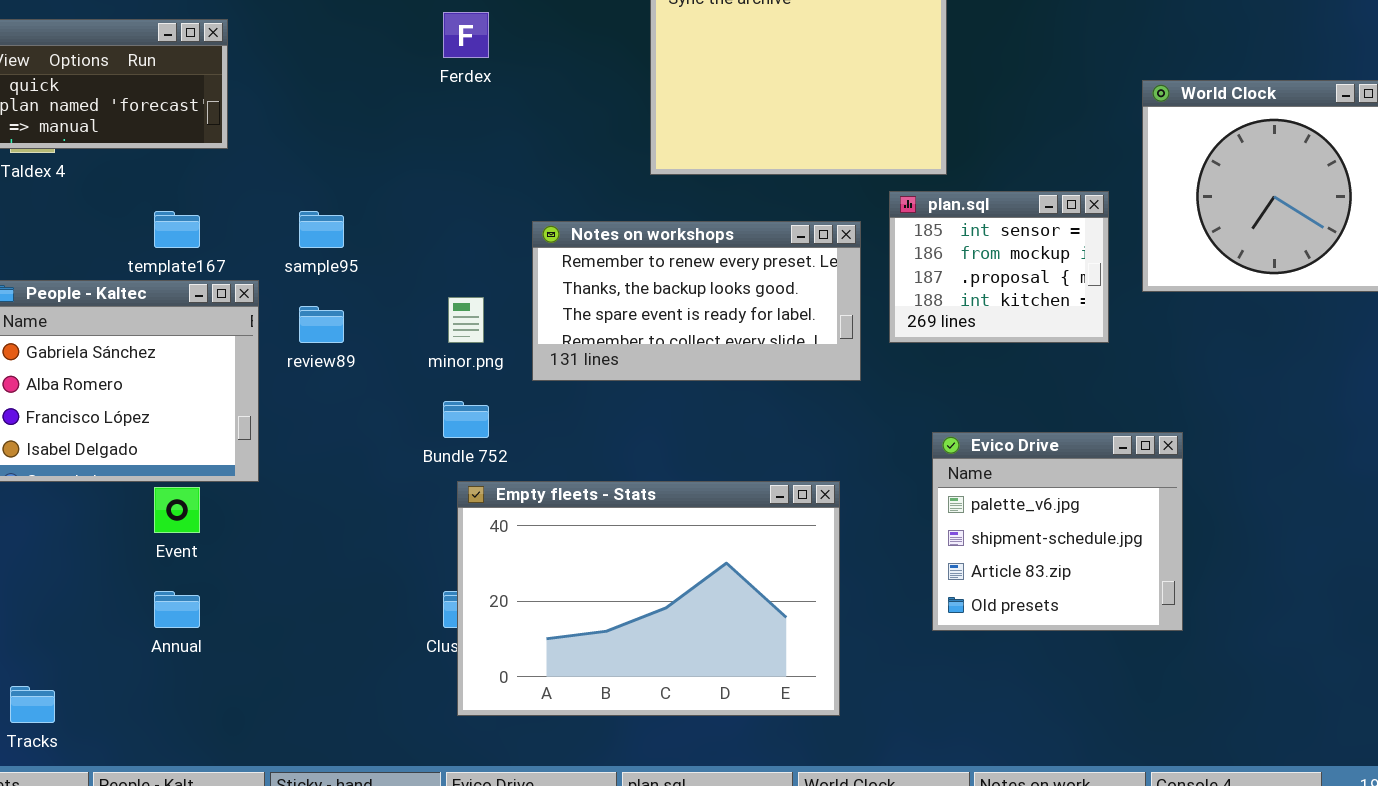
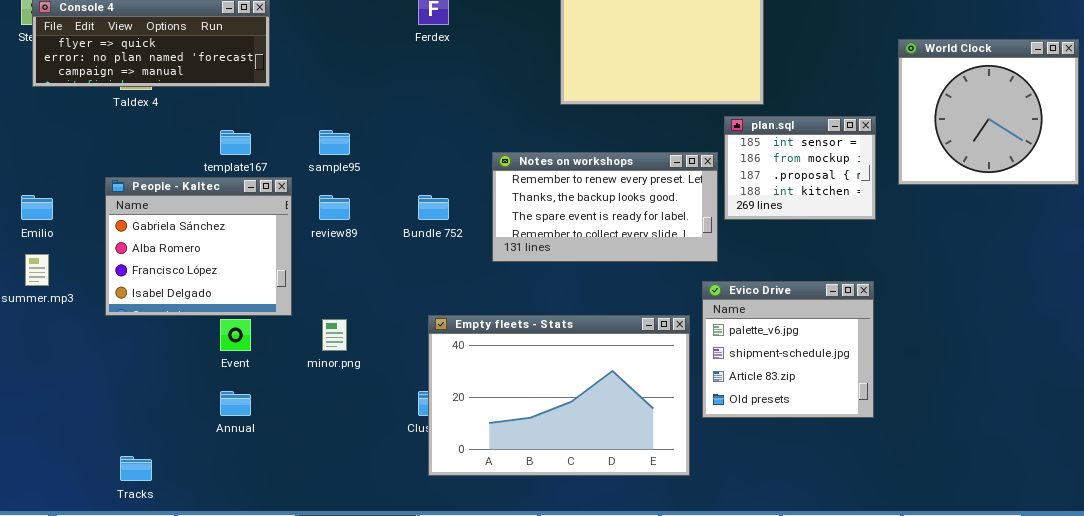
Notes on workshops: [532,221,861,381] -> [492,152,718,262], moved
minor.png: [448,297,484,343] -> [322,319,347,351], moved
Bundle 752: [443,401,489,438] -> [418,195,449,220], moved
Evico Drive: [932,432,1183,631] -> [702,281,874,418], moved

